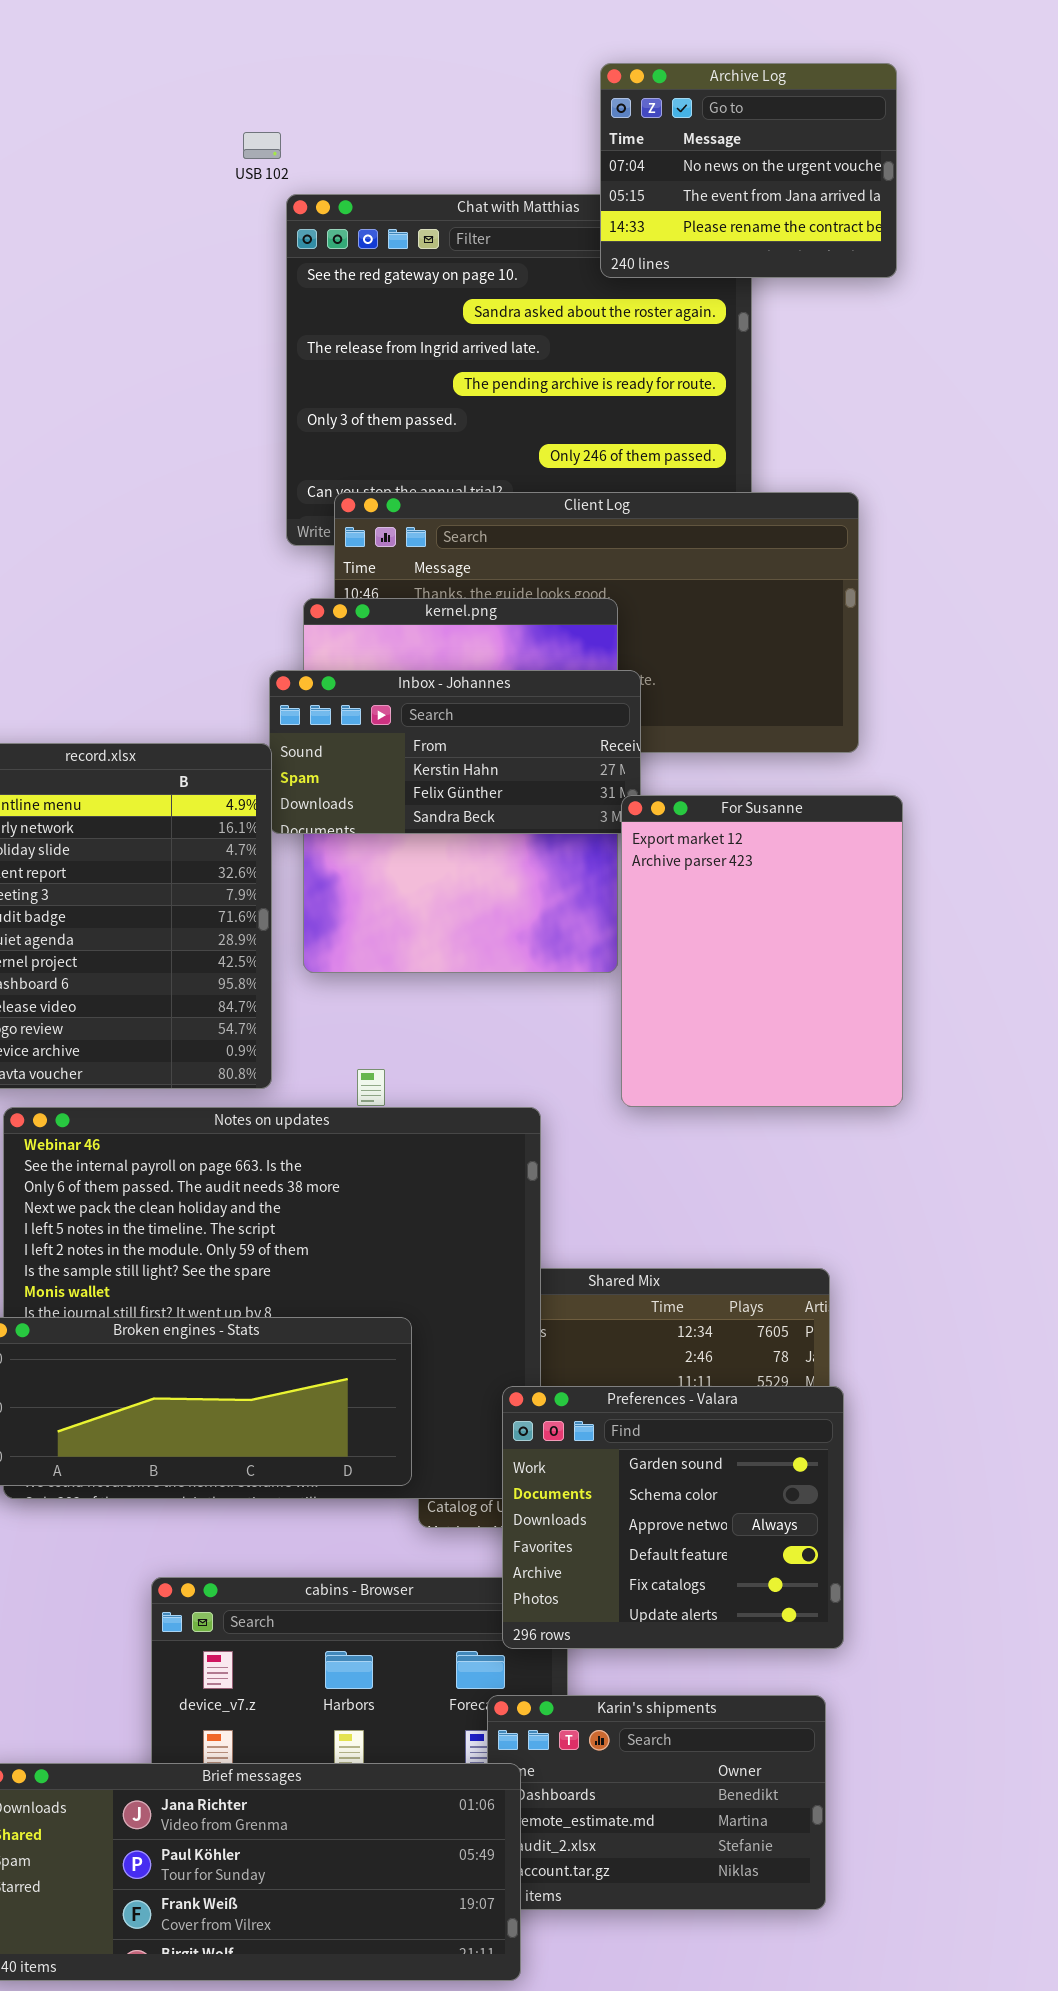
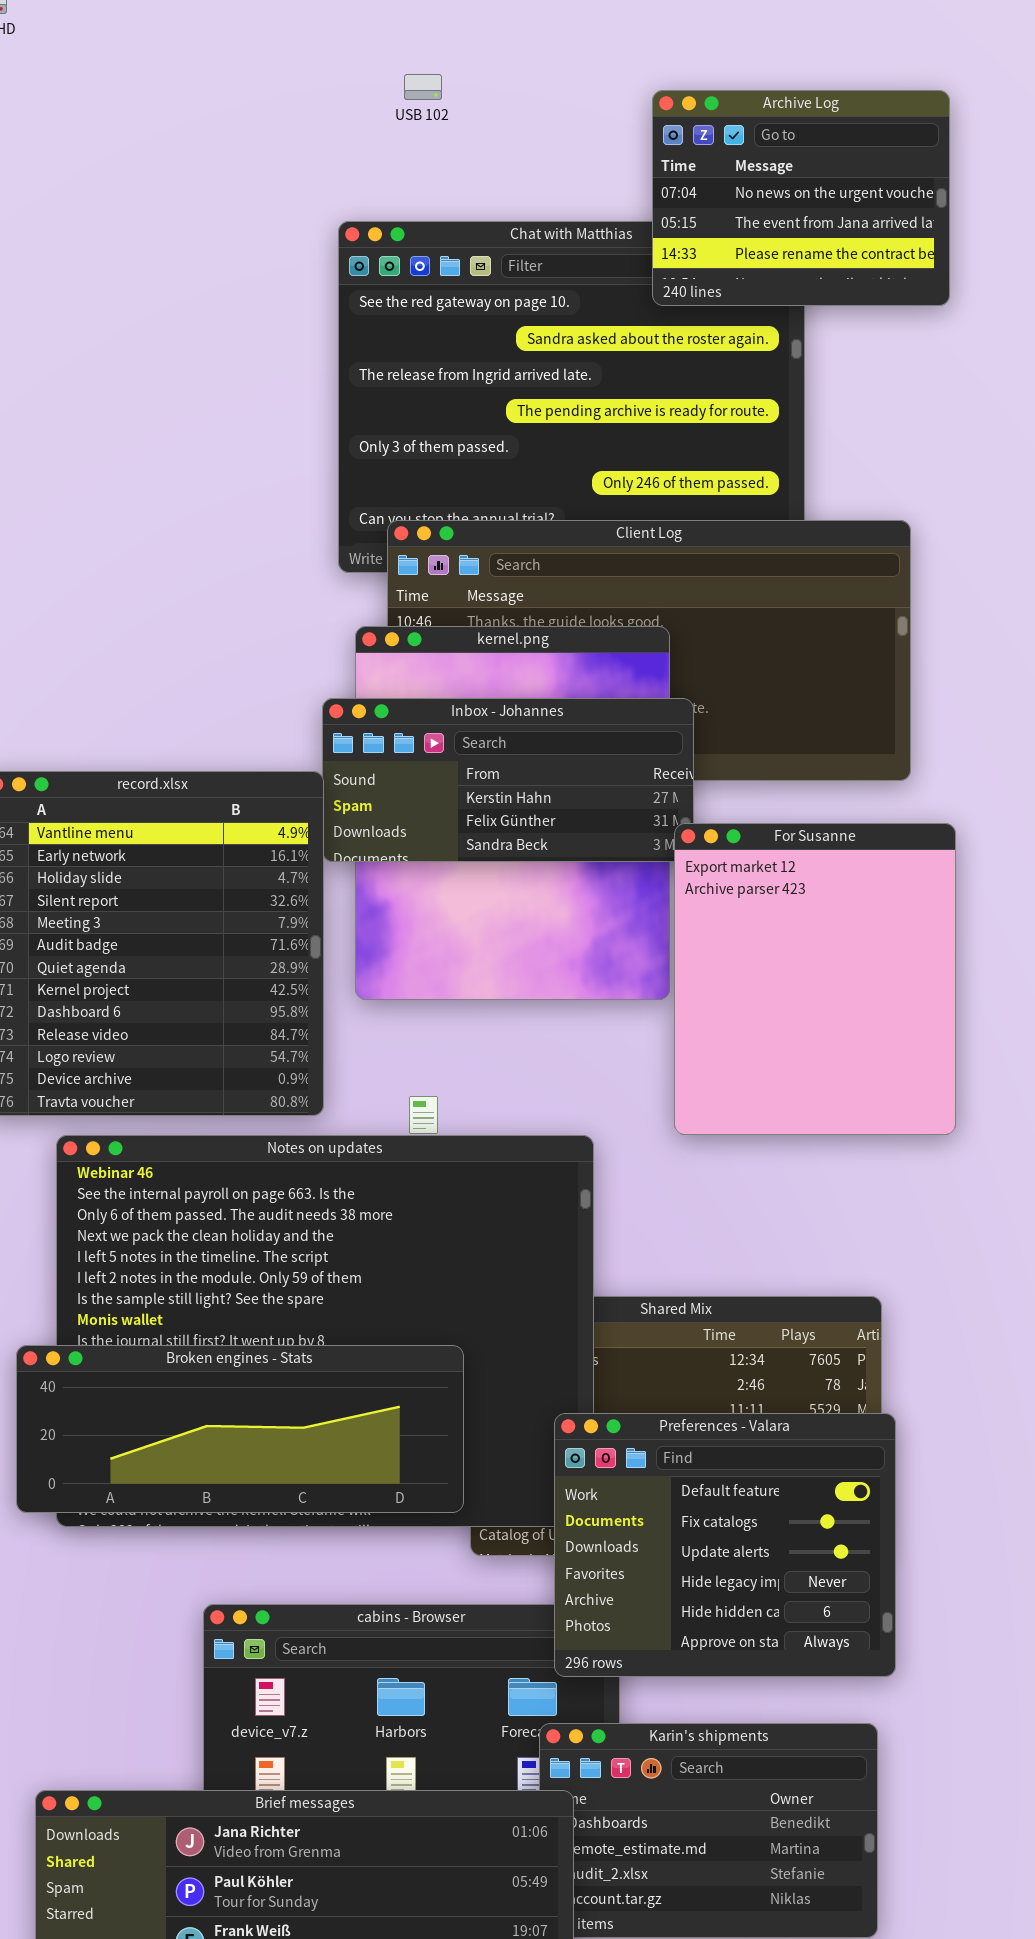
USB 102: [243,132,281,159] -> [404,74,442,100], moved
Preferences - Valara: [502,1386,844,1649] -> [554,1413,896,1677], scrolled down 3 rows

